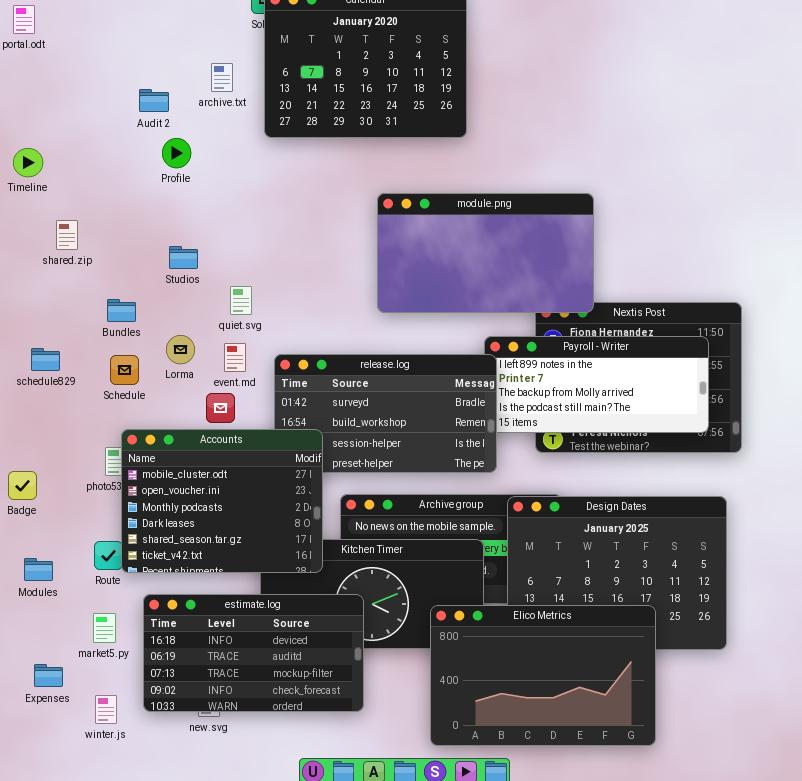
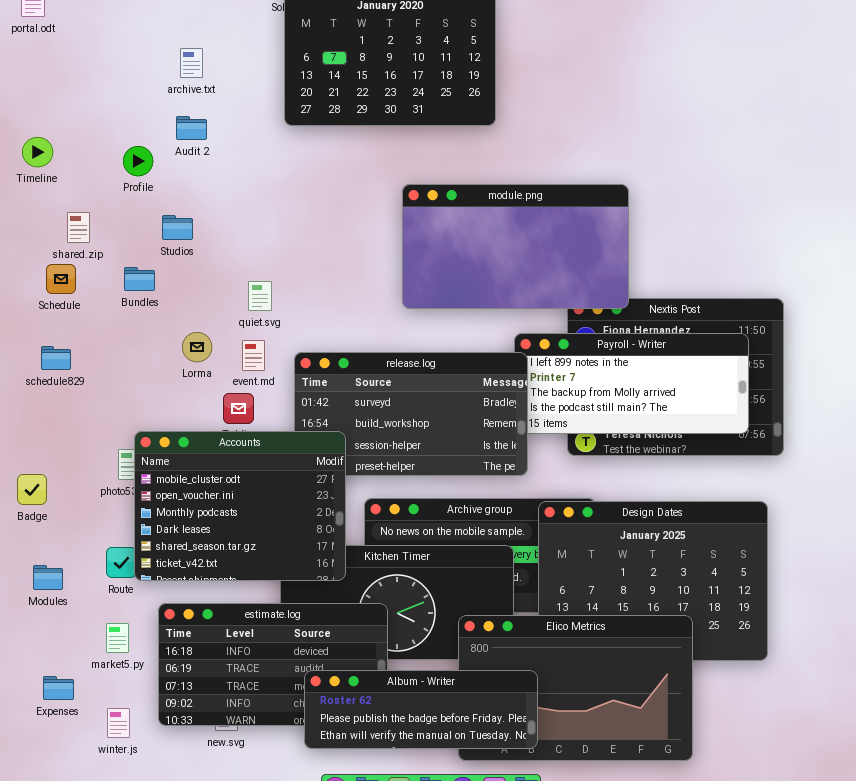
archive.txt: [211,63,233,92] -> [180,48,203,78], moved
Audit 2: [139,89,169,112] -> [176,116,207,140], moved
Profile: [162,138,191,168] -> [123,146,153,176], moved
Studios: [169,246,198,269] -> [162,215,193,240], moved
Bundles: [107,299,136,322] -> [124,267,155,291], moved
Schedule: [110,355,139,385] -> [46,264,76,294], moved
Album - Writer: none -> [304,670,538,749], opened

